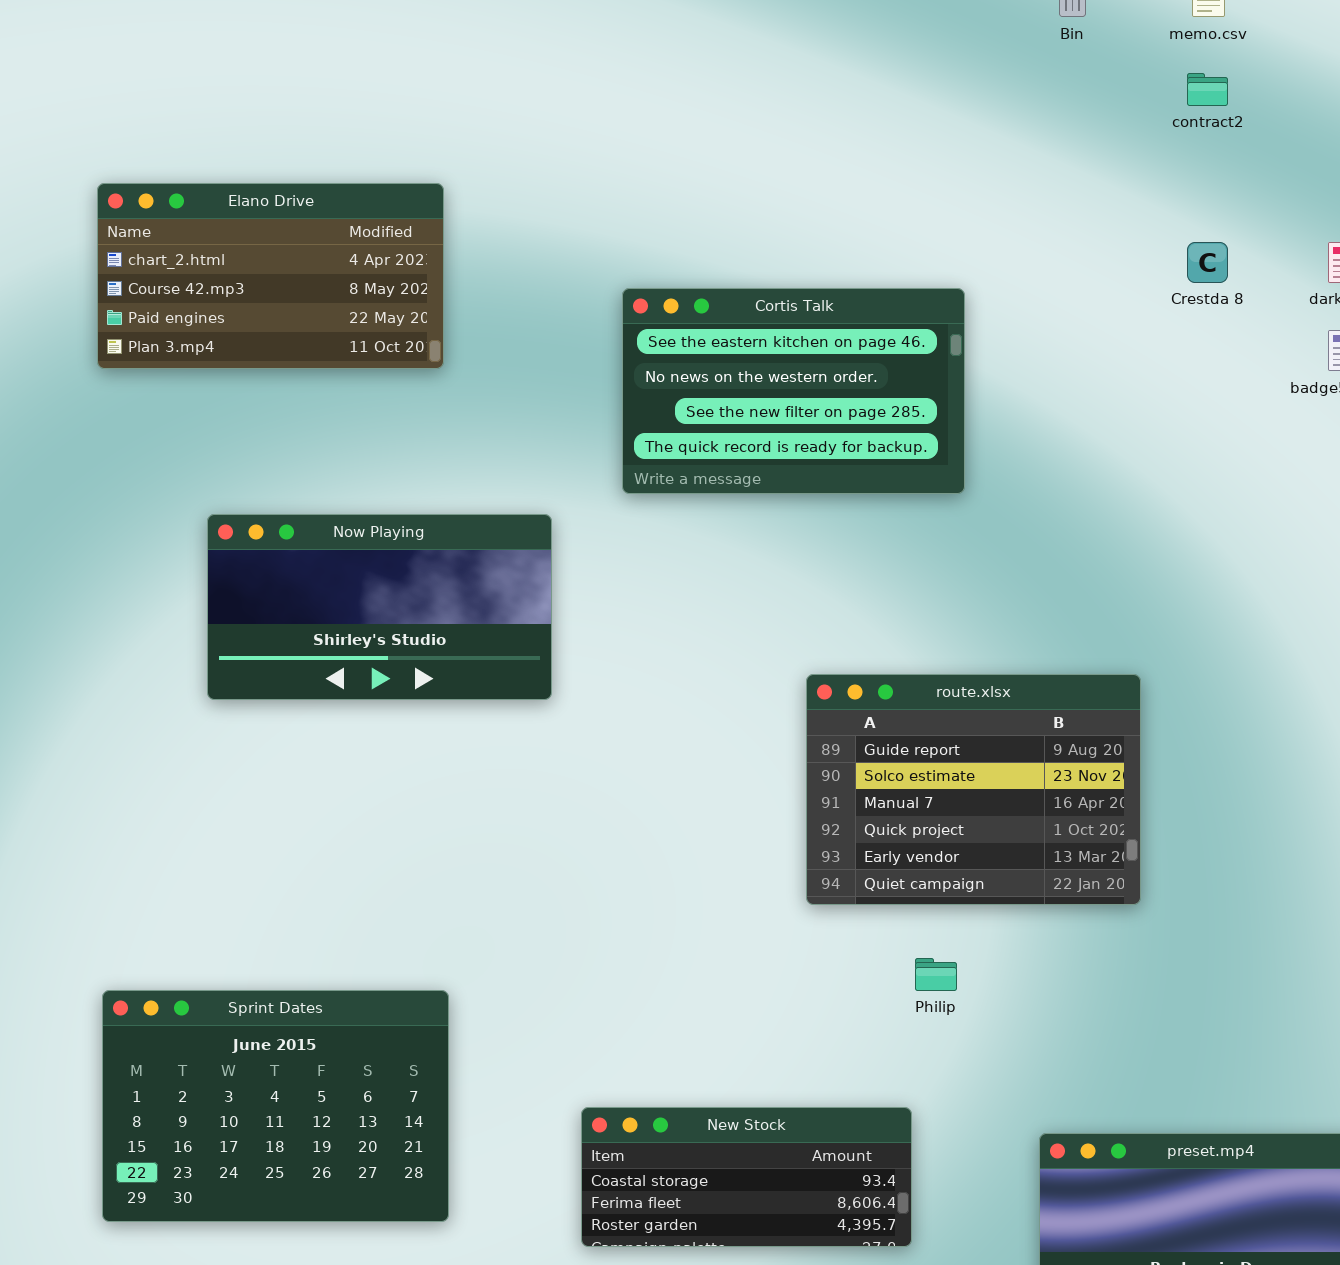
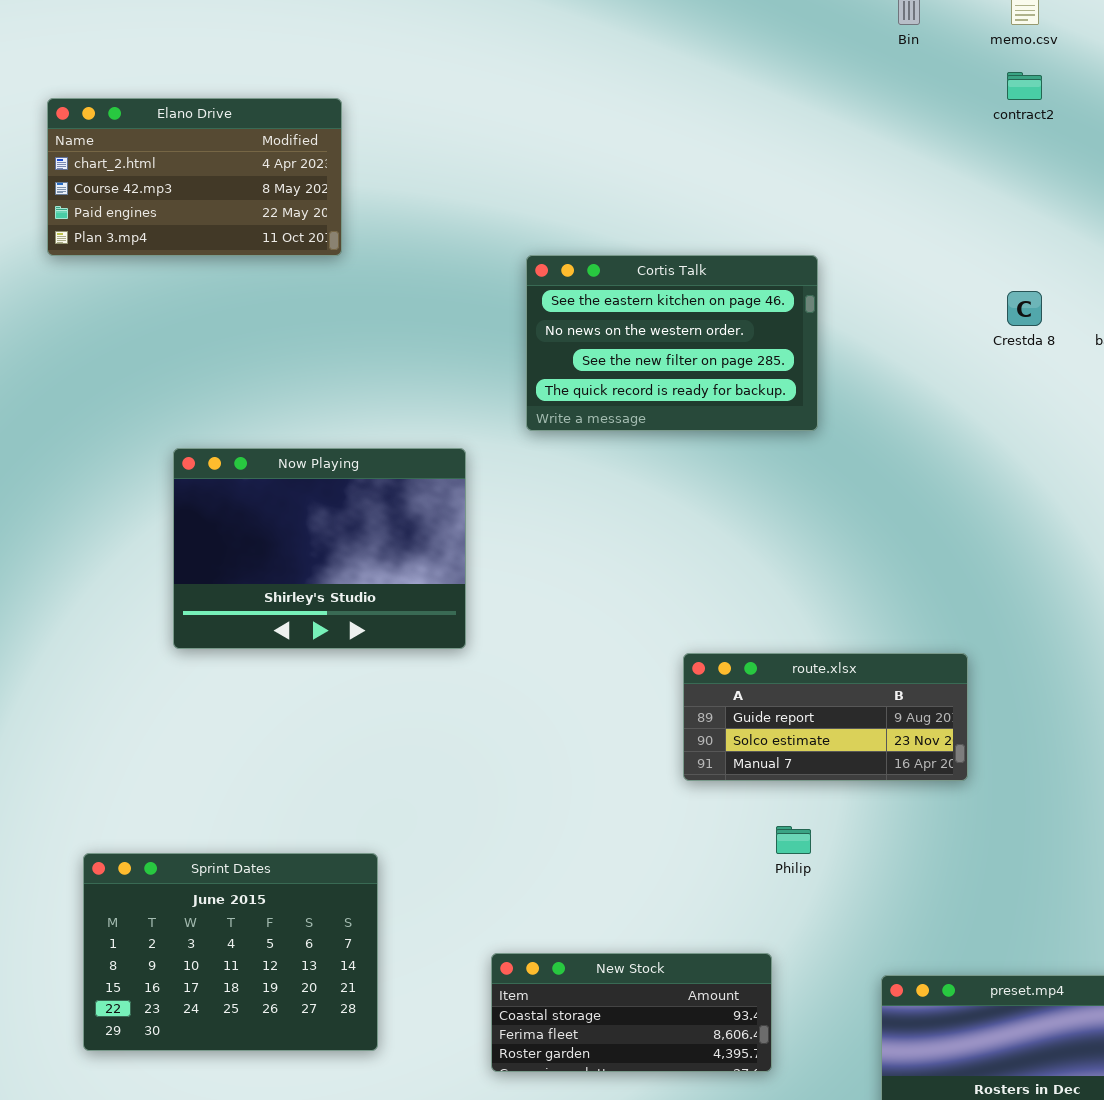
Elano Drive: [97,183,444,369] -> [47,98,342,256], moved
Crestda 8: [1187,242,1228,283] -> [1007,291,1042,326], moved
Now Playing: [207,514,552,700] -> [173,448,466,649], resized
route.xlsx: [806,674,1141,905] -> [683,653,968,781], resized

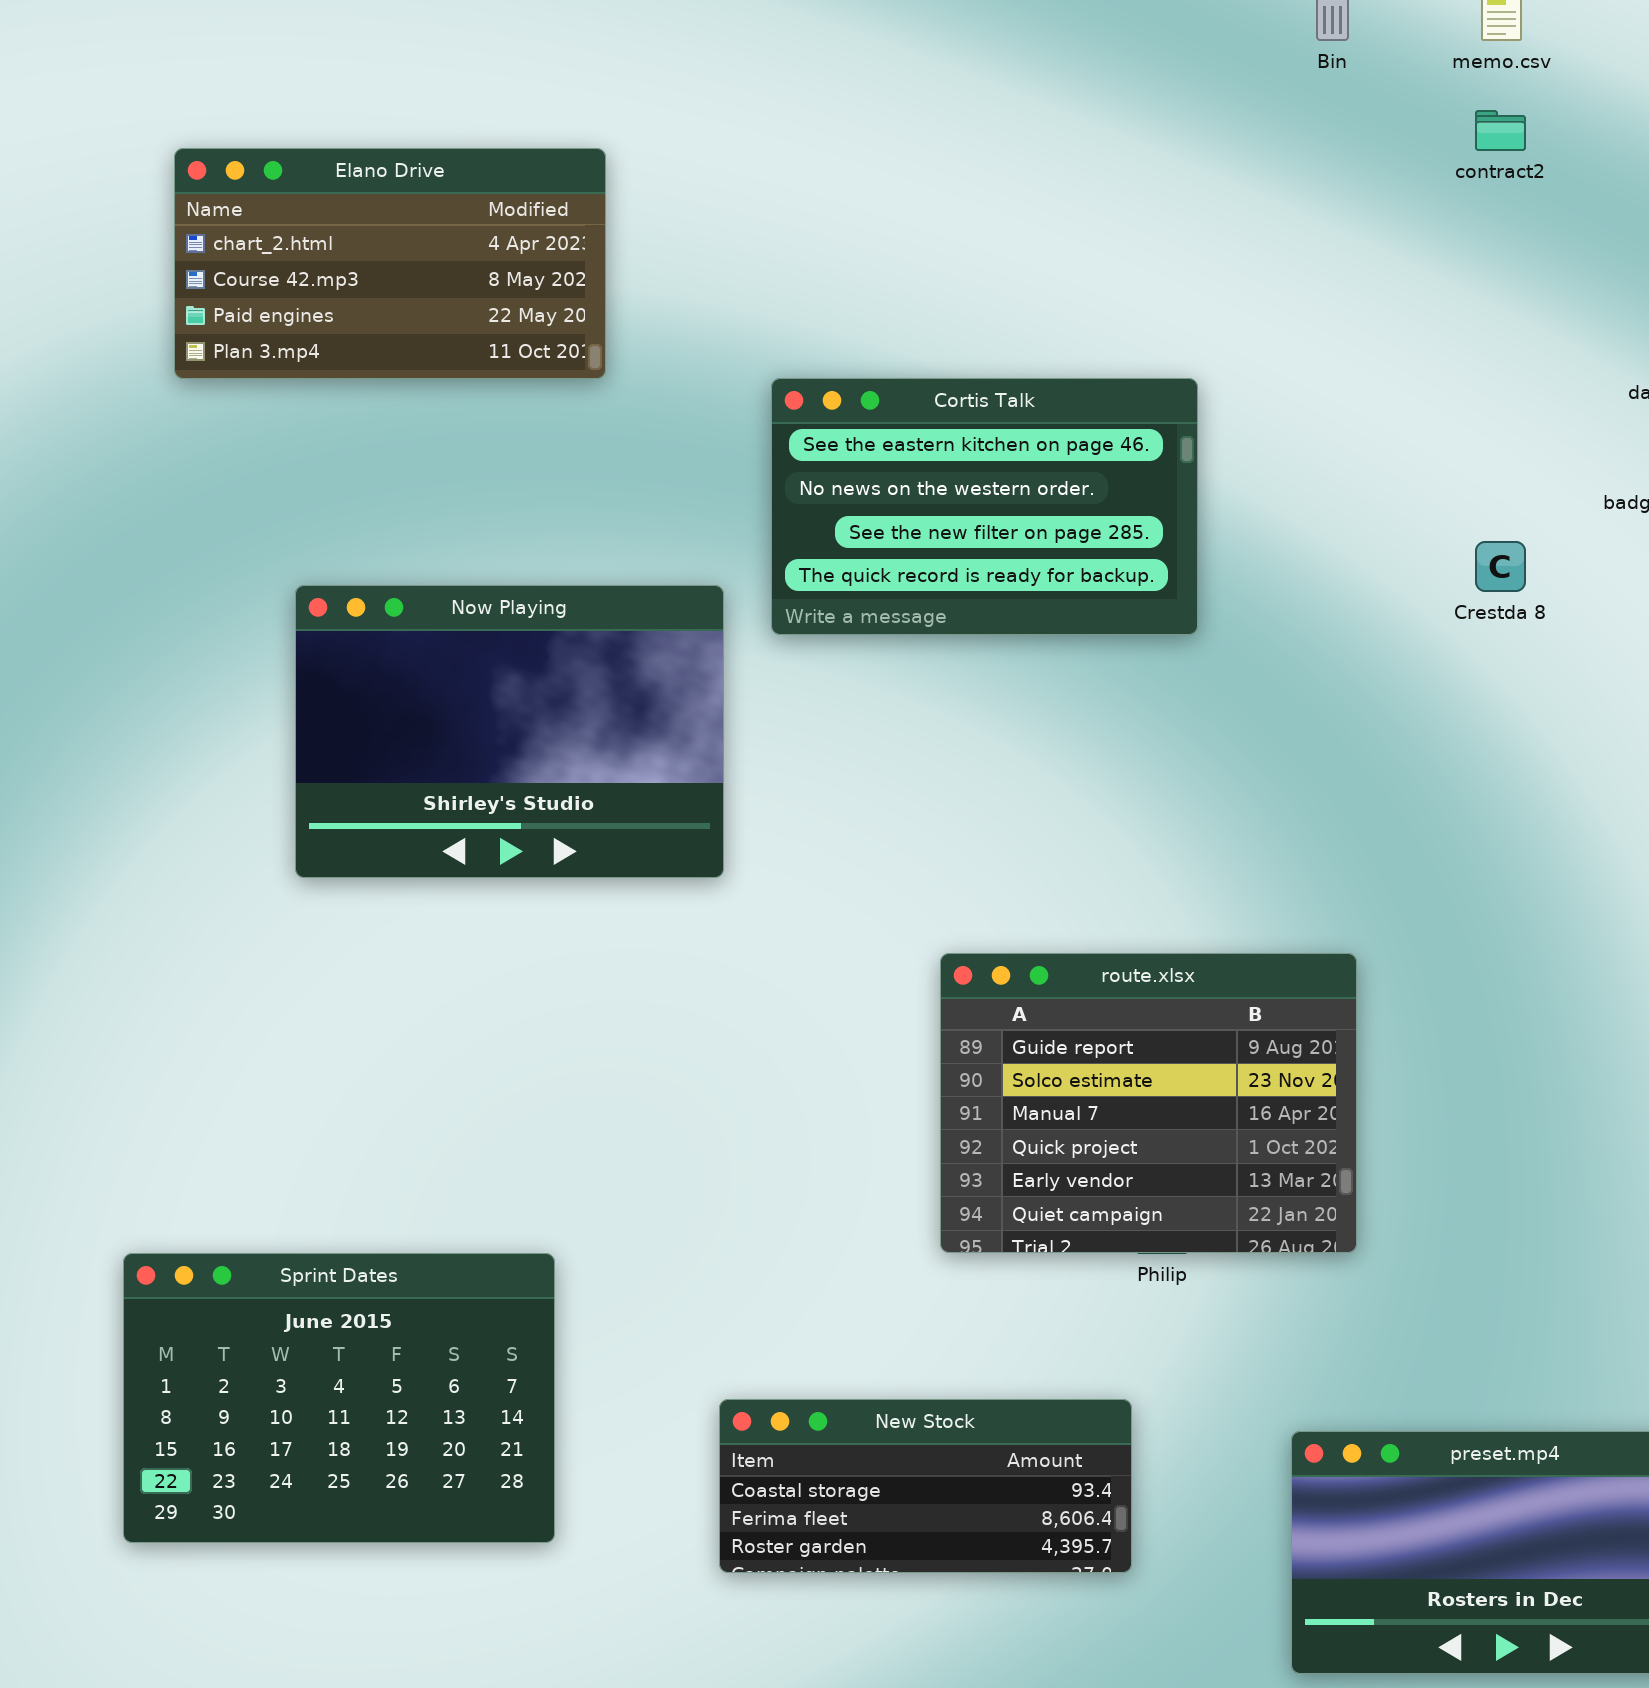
Elano Drive: [47,98,342,256] -> [174,148,606,379], moved
Crestda 8: [1007,291,1042,326] -> [1475,541,1526,592], moved
Now Playing: [173,448,466,649] -> [295,585,724,878], moved
route.xlsx: [683,653,968,781] -> [940,953,1357,1253], moved, resized

